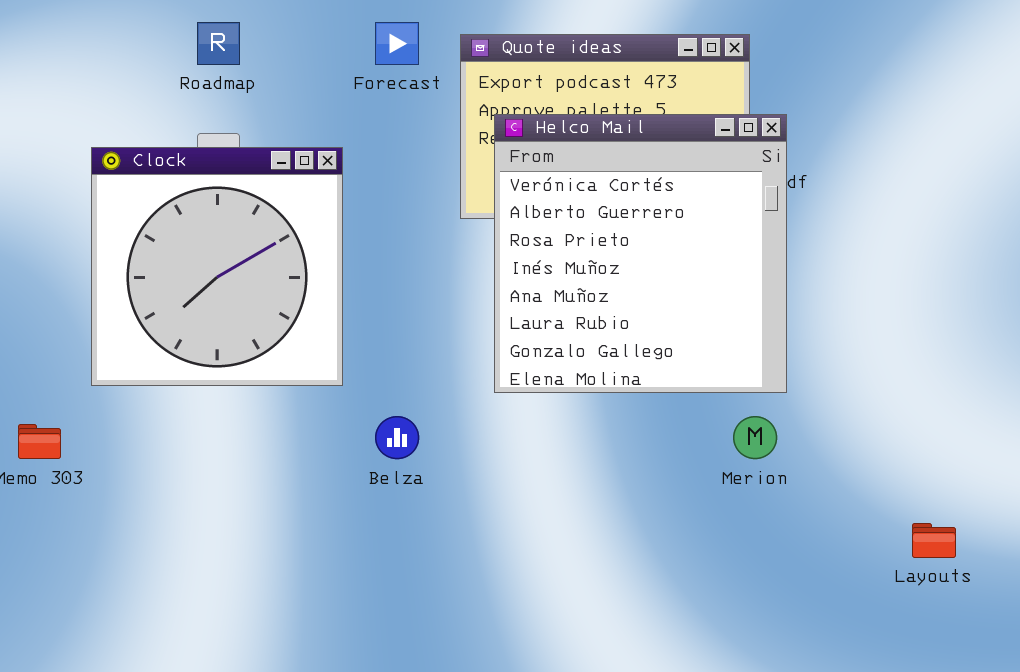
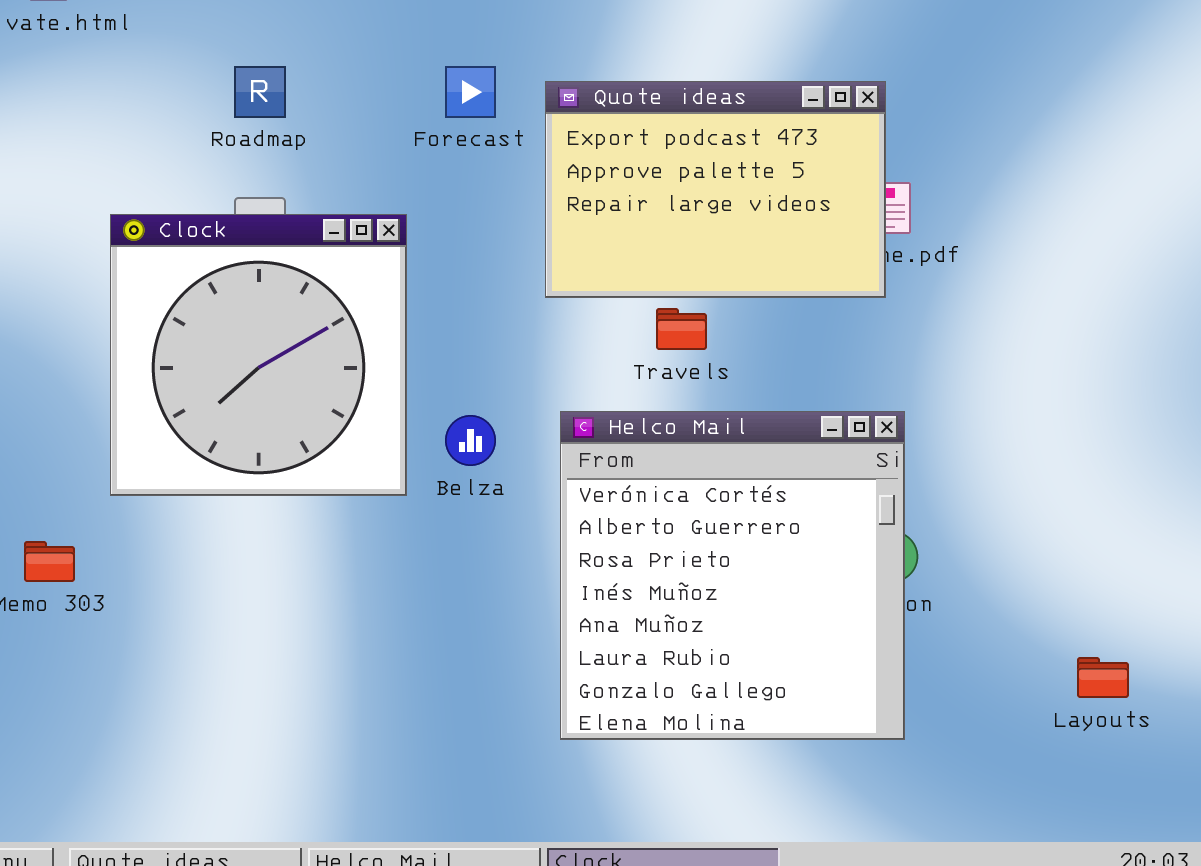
Helco Mail: [494,114,787,393] -> [560,411,905,740], moved
Belza: [375,416,419,459] -> [445,415,496,466], moved

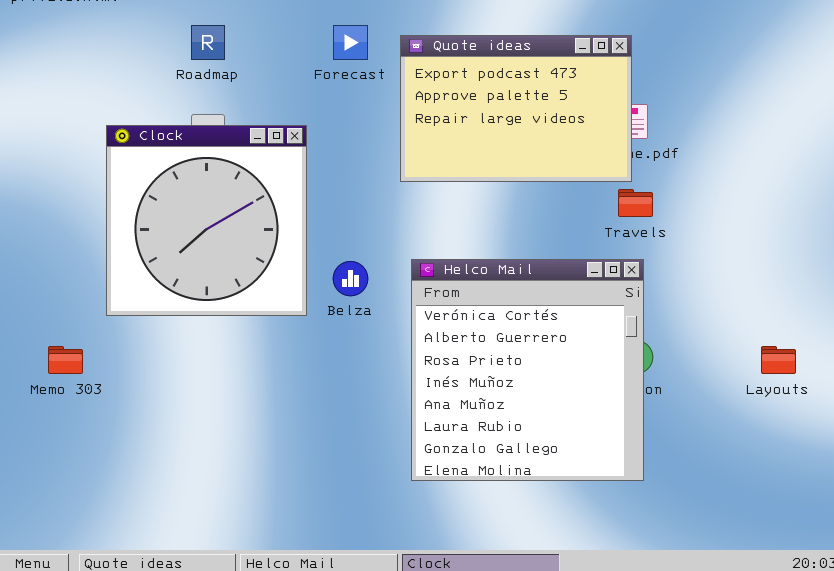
Travels: [656,308,707,350] -> [618,189,653,217], moved
Layouts: [1077,657,1129,698] -> [761,346,796,374], moved

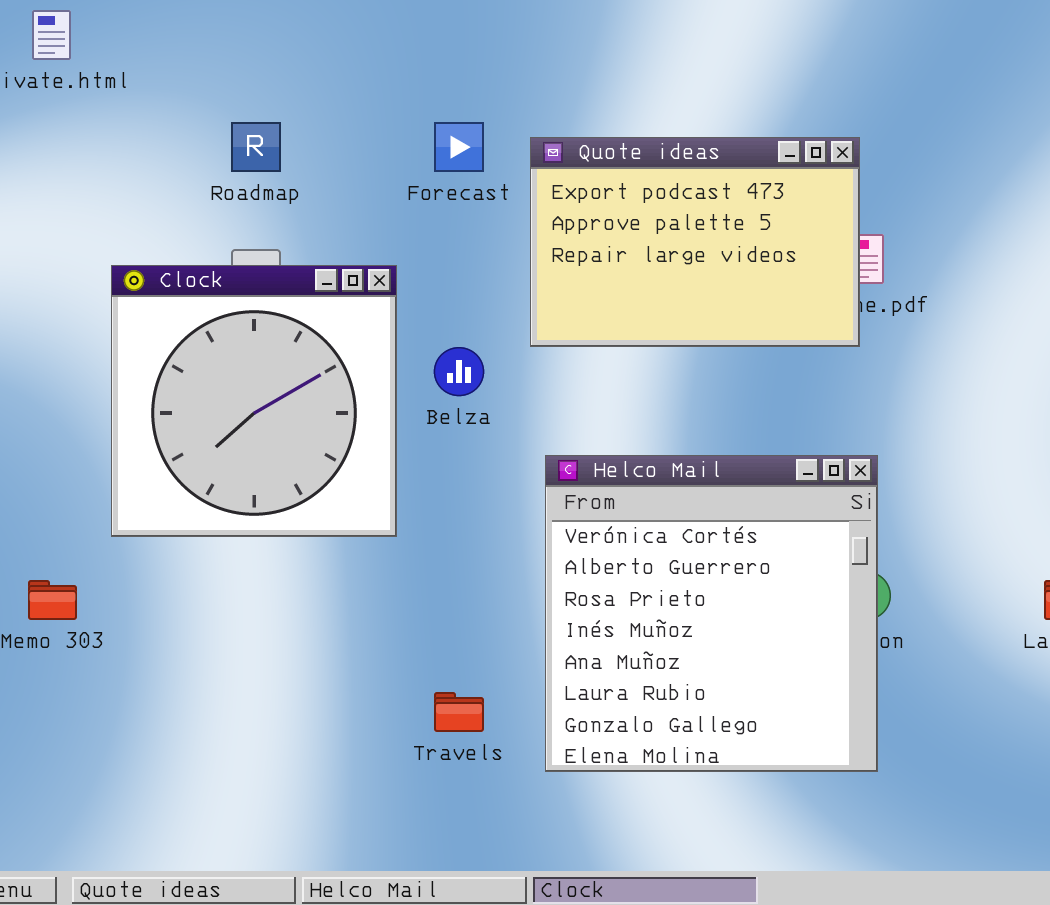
Travels: [618,189,653,217] -> [434,692,484,732], moved
Belza: [333,261,368,296] -> [434,347,484,396], moved

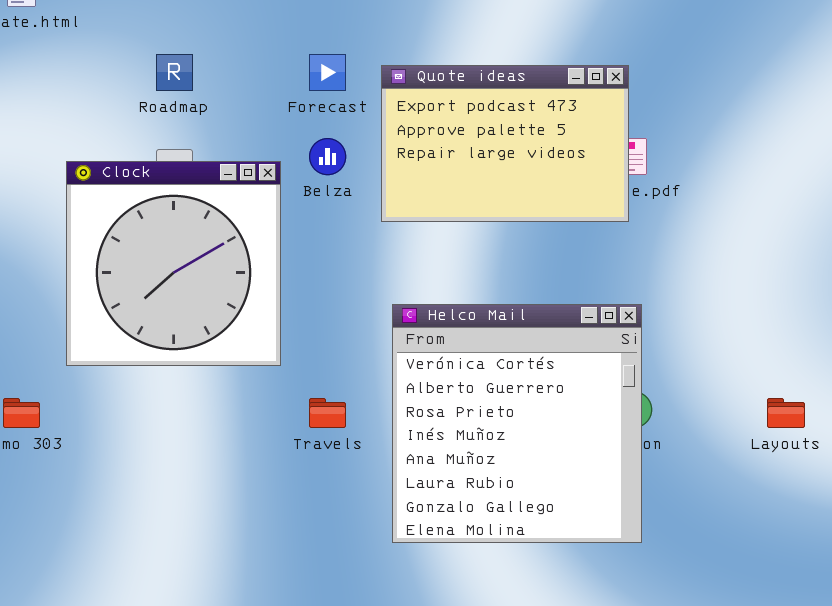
Belza: [434,347,484,396] -> [309,138,346,175], moved
Travels: [434,692,484,732] -> [309,398,346,428], moved

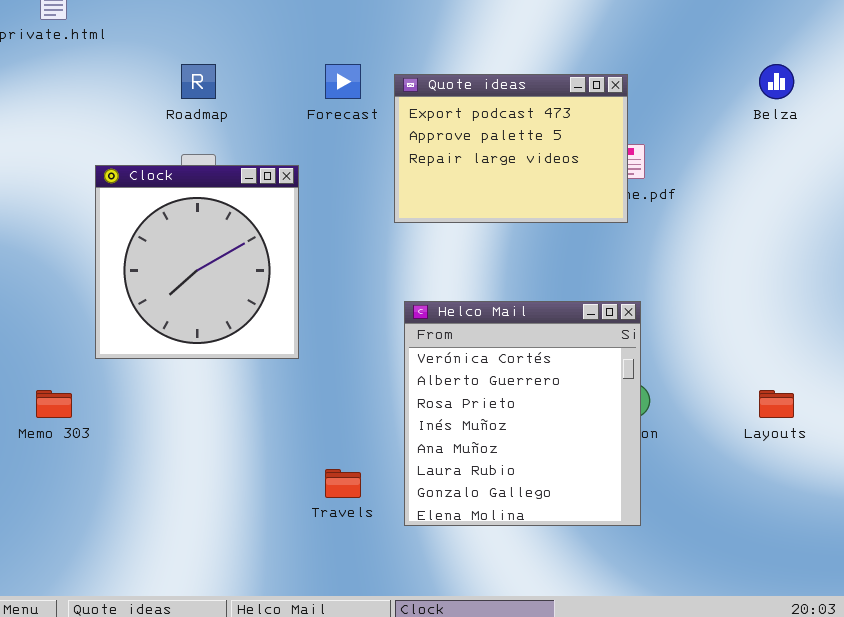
Belza: [309,138,346,175] -> [759,64,794,99], moved
Travels: [309,398,346,428] -> [325,469,361,498], moved

